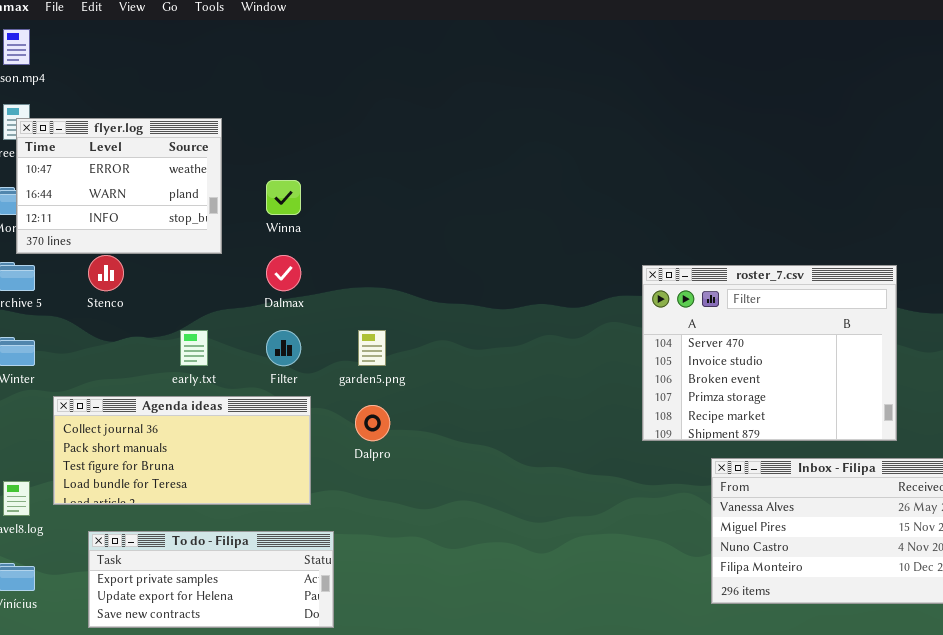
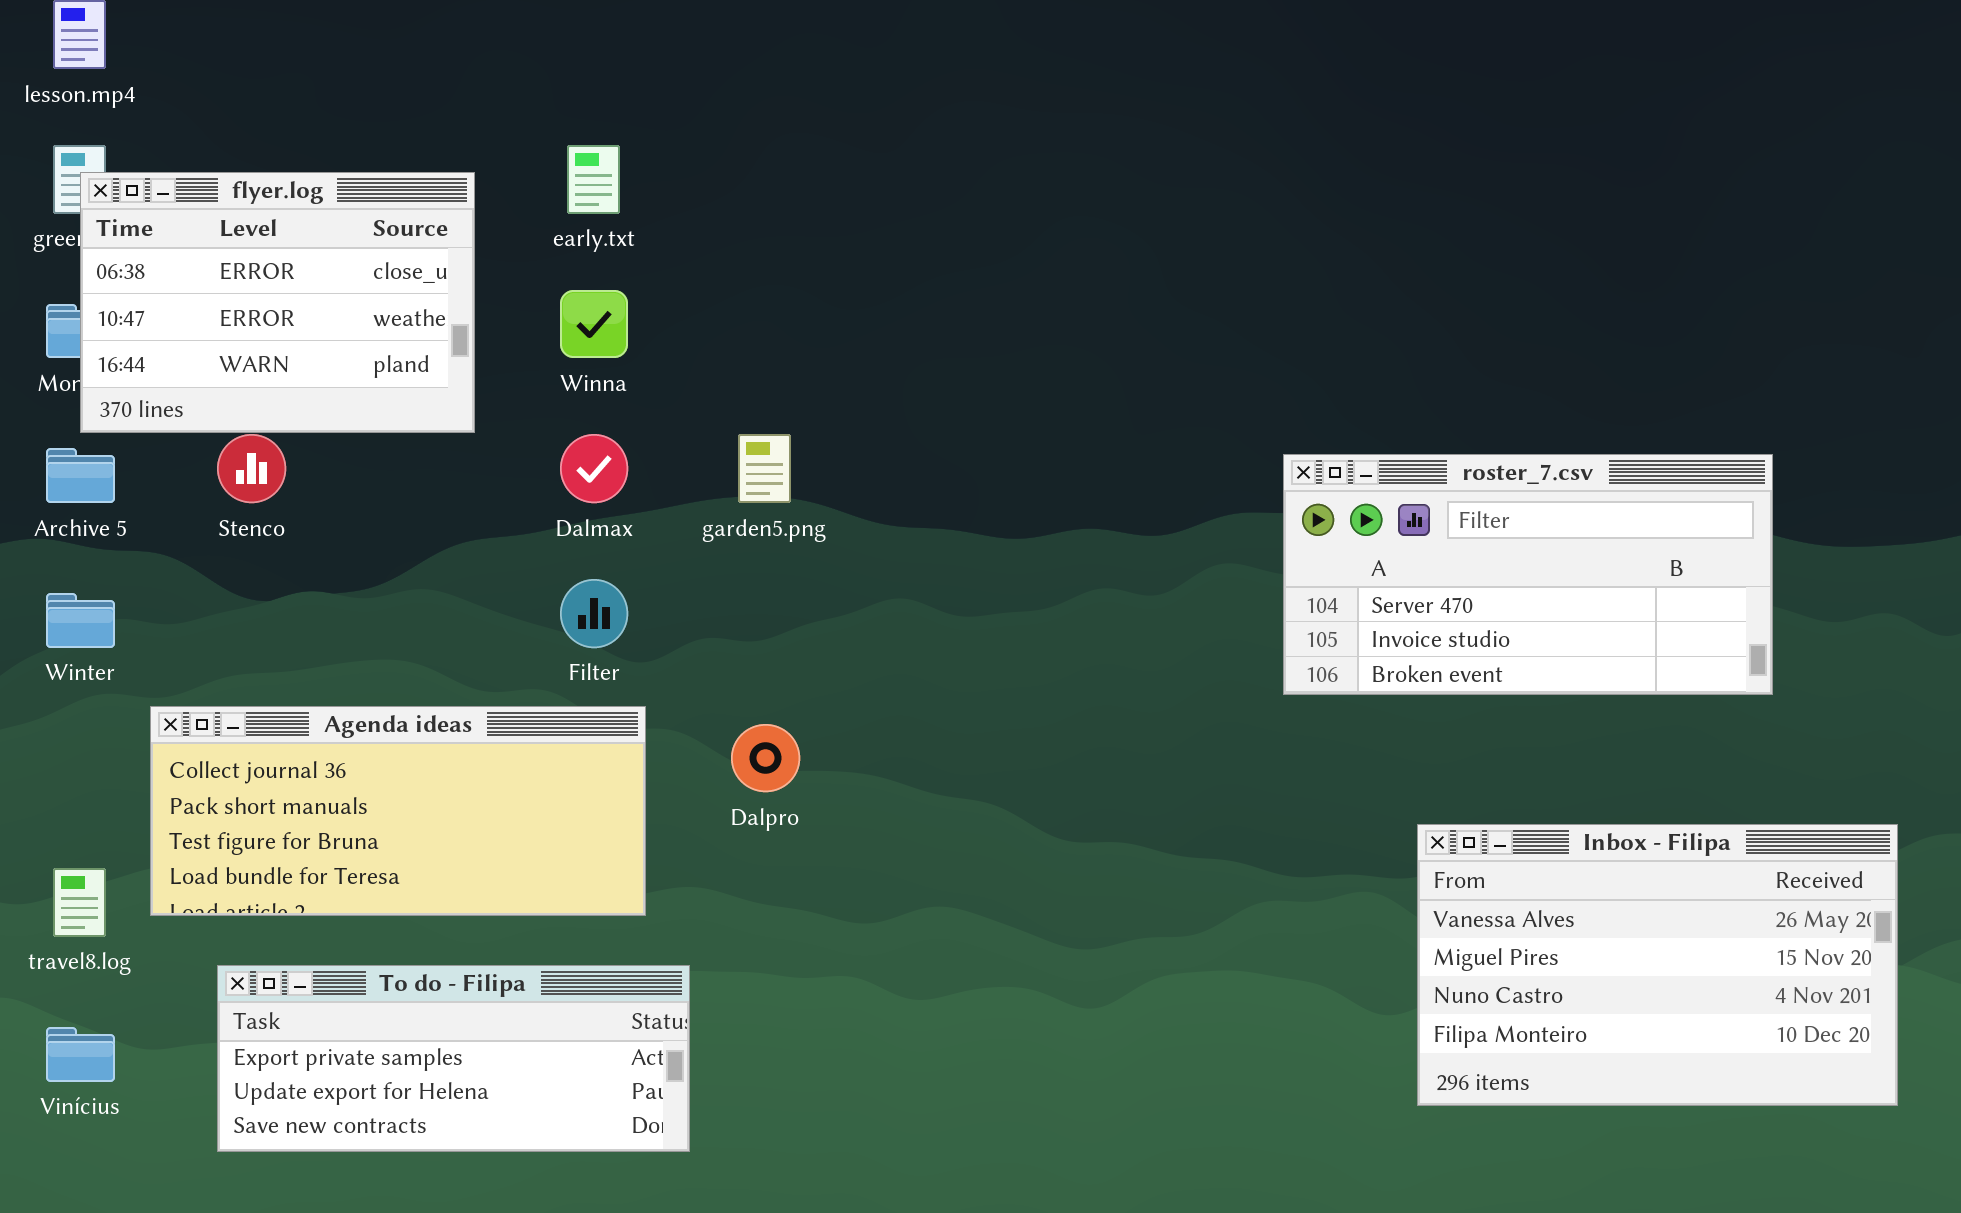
flyer.log: [16,118,222,254] -> [80,172,475,433], scrolled up 1 row
roster_7.csv: [642,265,897,441] -> [1283,454,1773,695], resized
early.txt: [180,330,208,366] -> [567,145,620,214], moved
garden5.png: [358,330,386,366] -> [738,434,791,503], moved

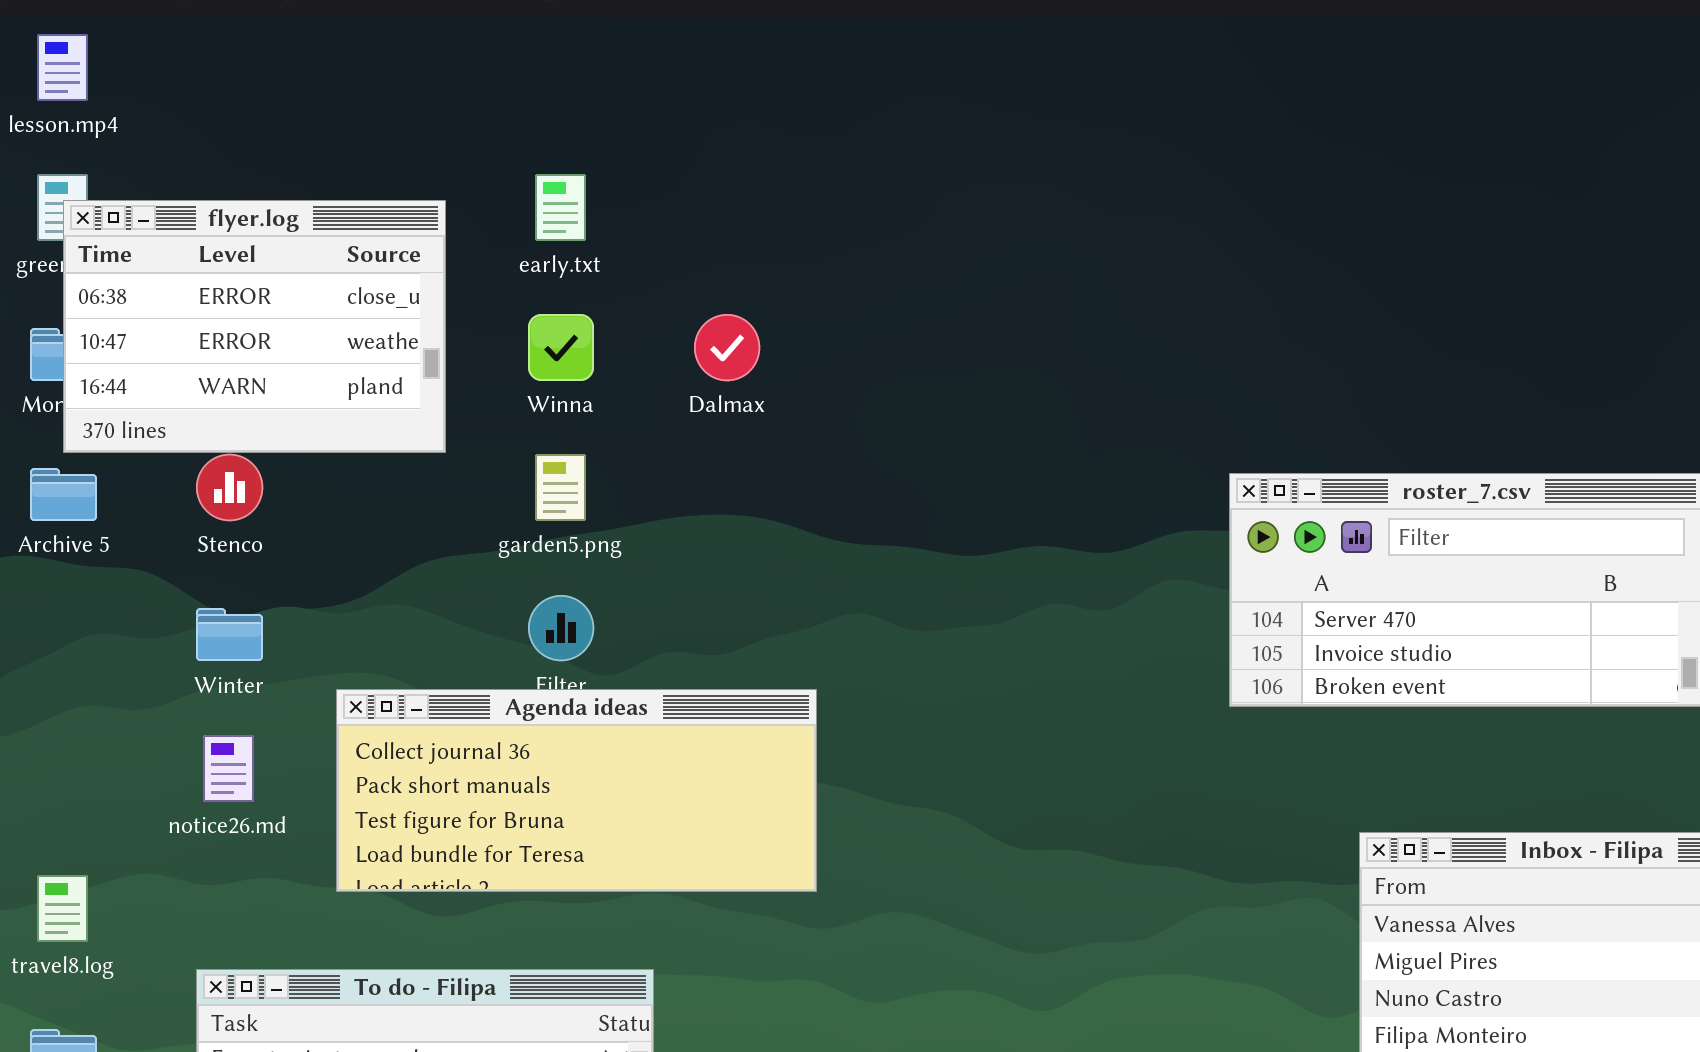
Dalmax: [560,434,628,503] -> [694,314,760,381], moved
garden5.png: [738,434,791,503] -> [535,454,586,521], moved
Winter: [46,593,115,648] -> [196,608,263,661], moved
Agenda ideas: [150,706,646,916] -> [336,689,817,892], moved

